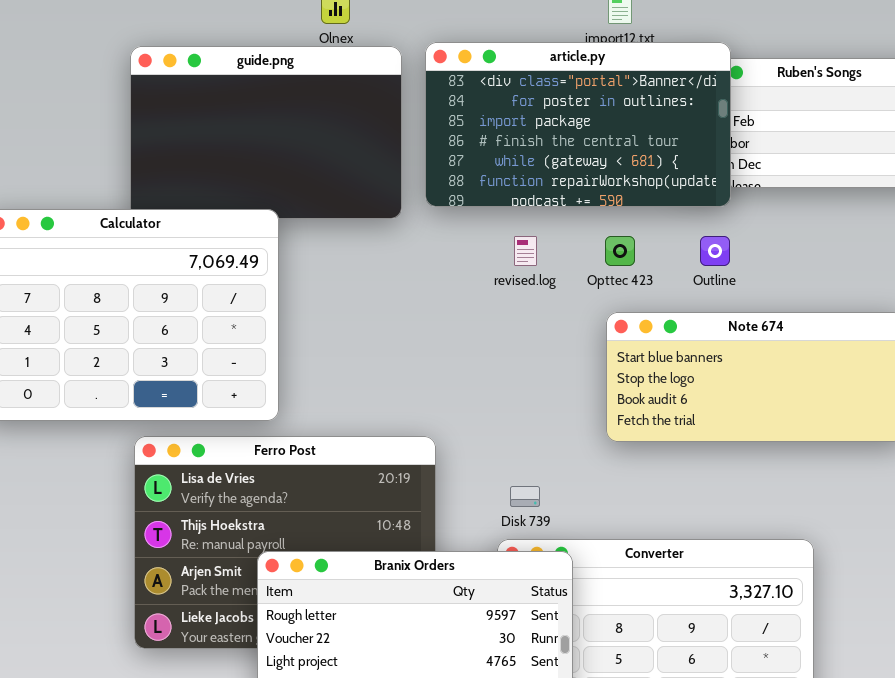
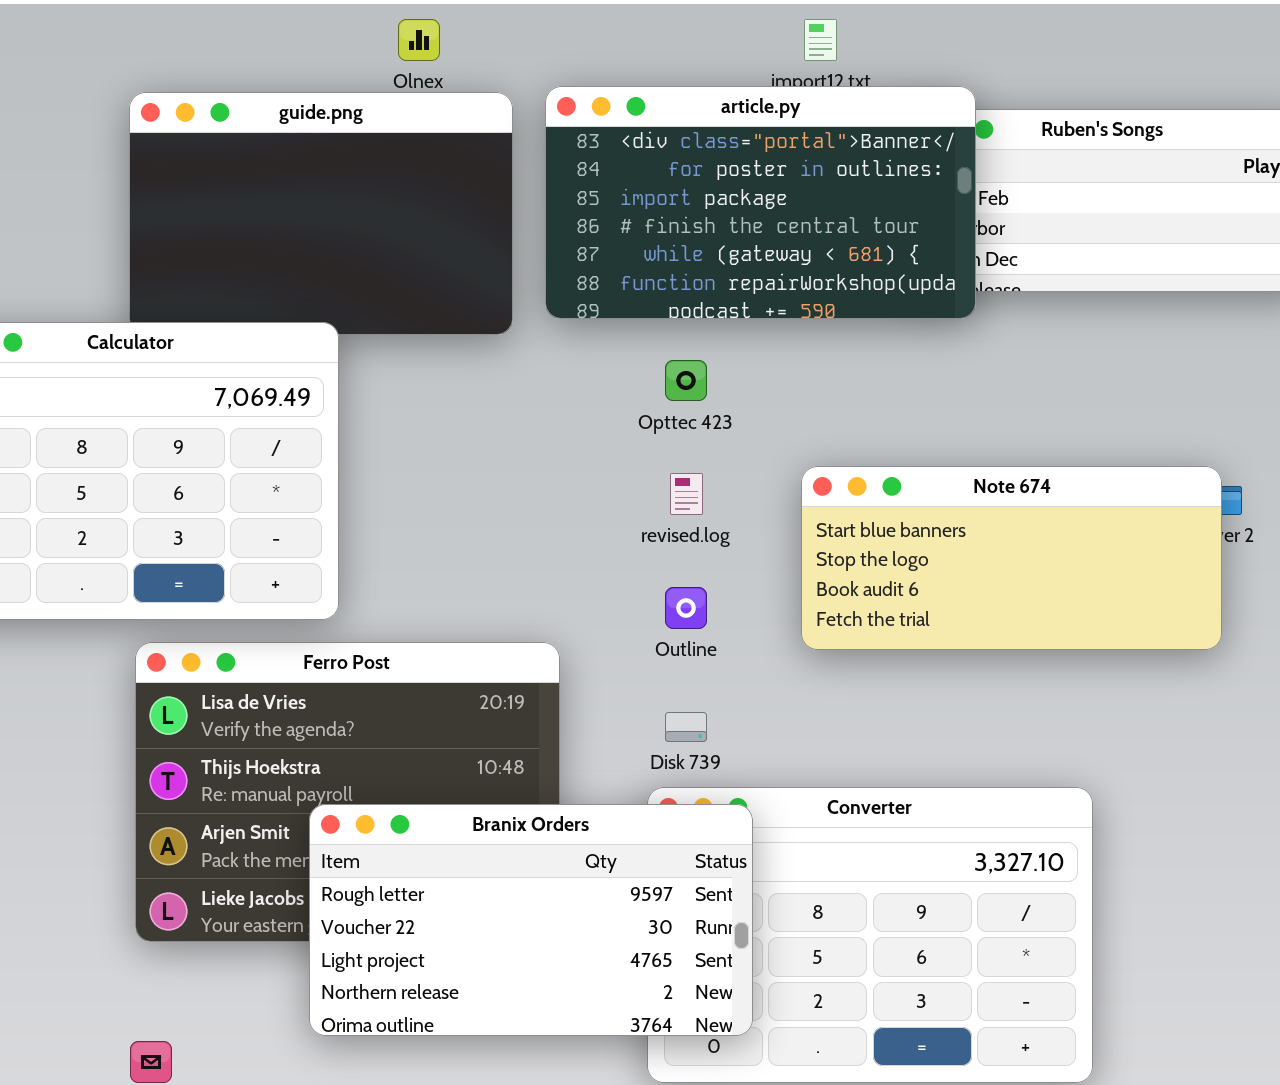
revised.log: [514,236,537,266] -> [670,473,703,515], moved
Opttec 423: [605,236,635,266] -> [665,360,707,401], moved
Outline: [700,236,730,266] -> [665,587,707,629], moved

